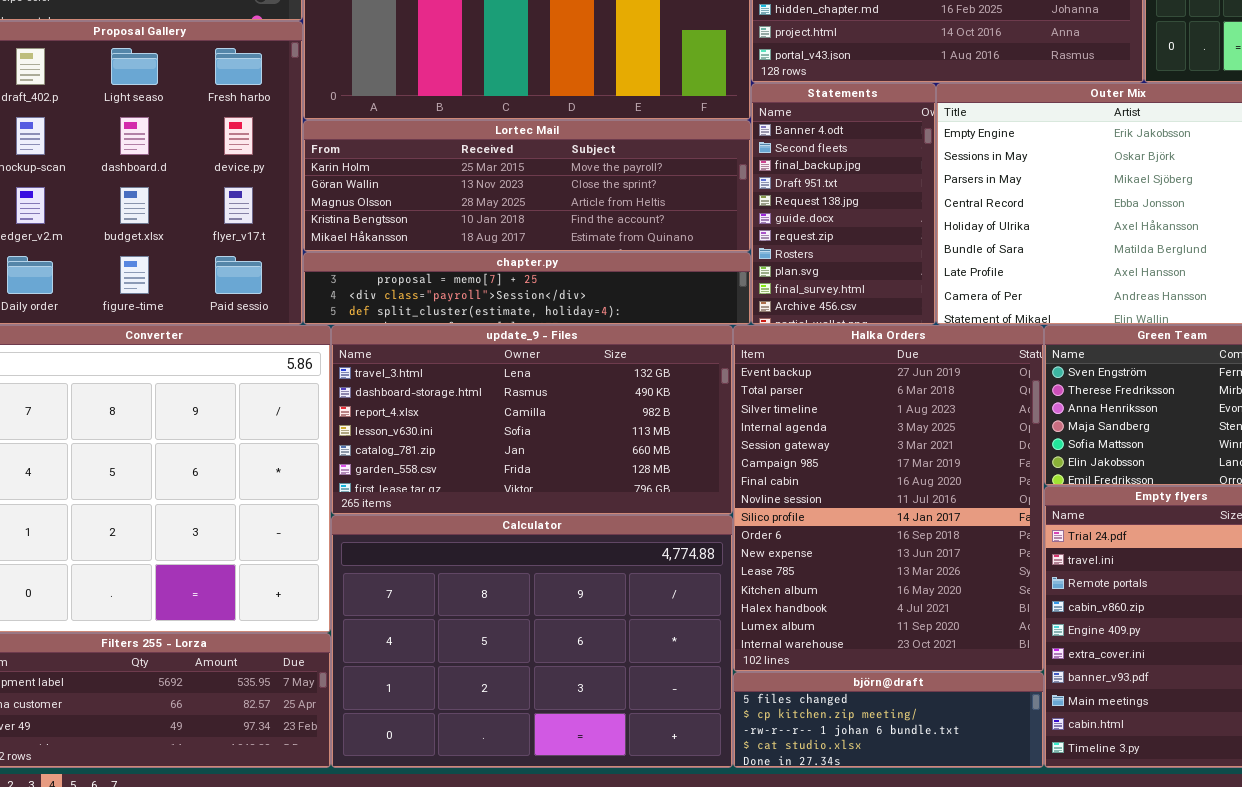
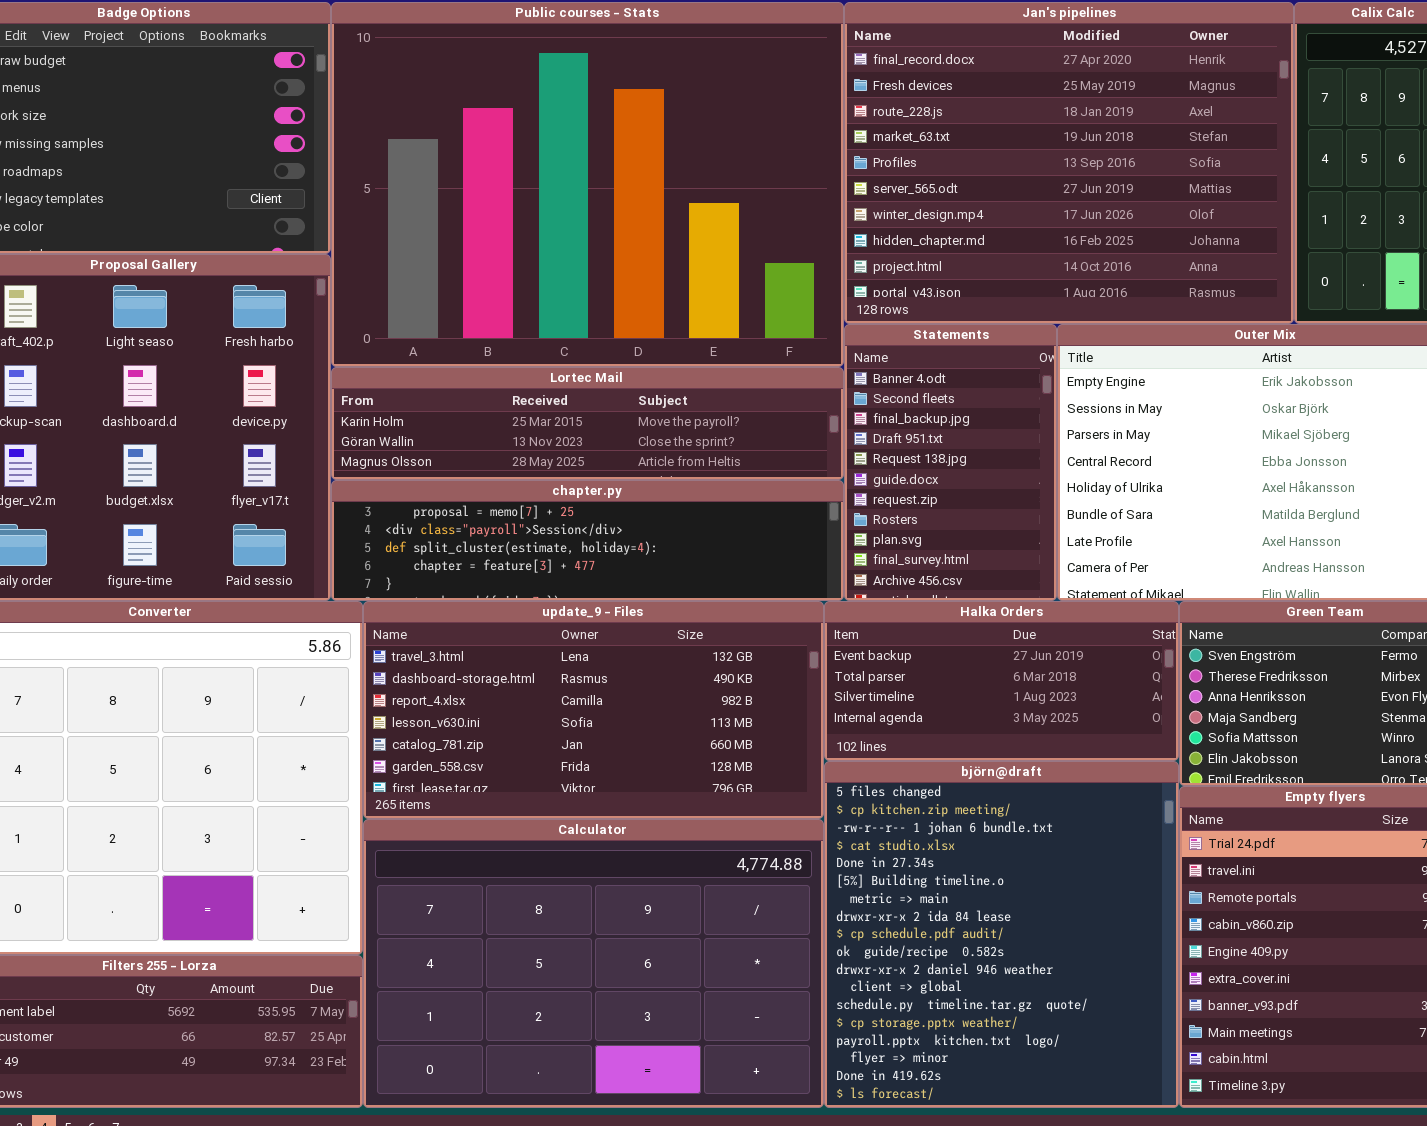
Lortec Mail: [303,120,751,252] -> [331,367,844,480], resized
chapter.py: [303,252,751,325] -> [331,480,844,601], resized
Halka Orders: [733,325,1044,672] -> [824,601,1179,761], resized
björn@draft: [733,672,1044,768] -> [824,761,1179,1108], resized

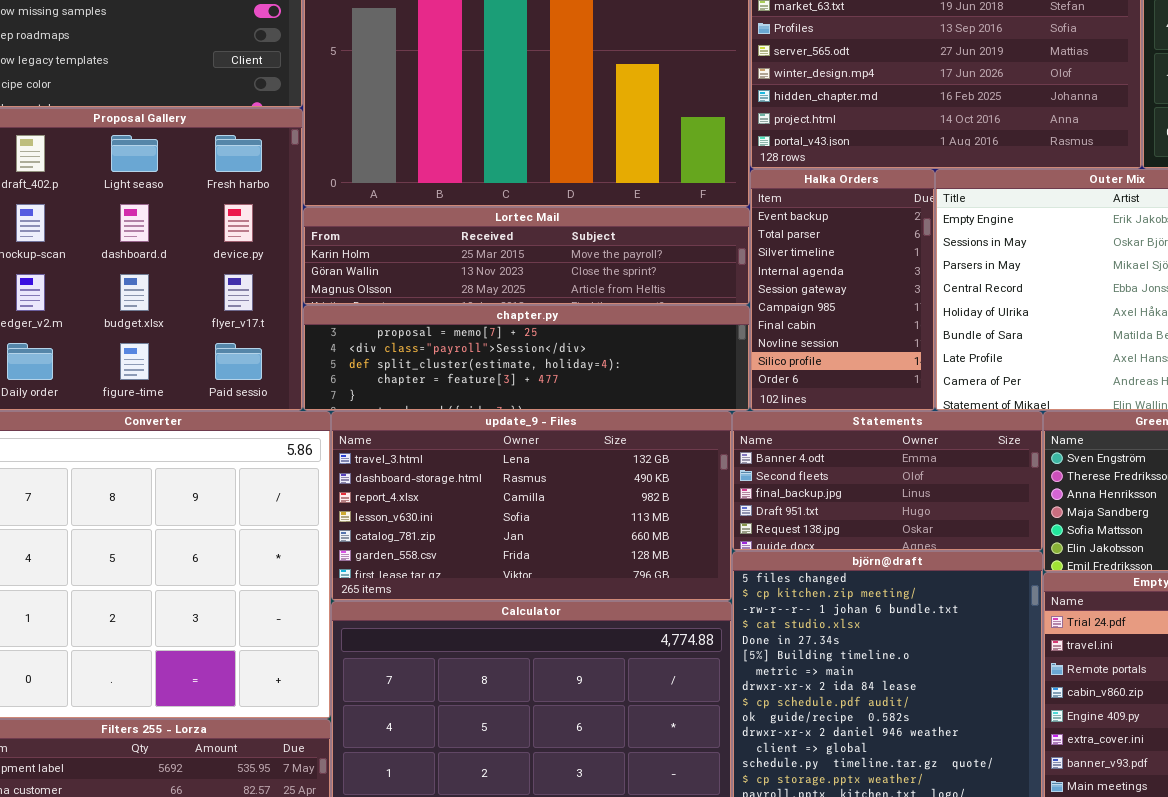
Statements: [844,324,1057,601] -> [732,411,1043,551], moved, resized
Halka Orders: [824,601,1179,761] -> [750,169,935,411], moved, resized

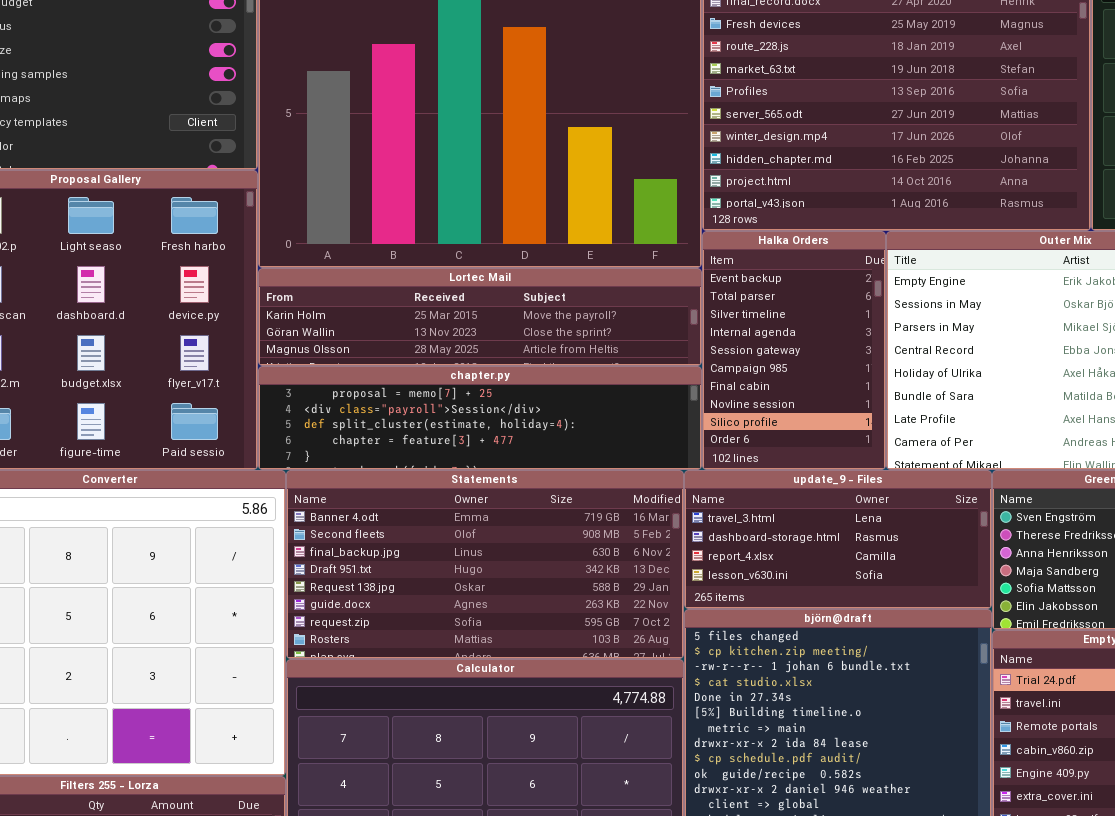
update_9 - Files: [331,411,732,601] -> [684,470,992,609], moved, resized
Statements: [732,411,1043,551] -> [286,470,684,659], moved, resized

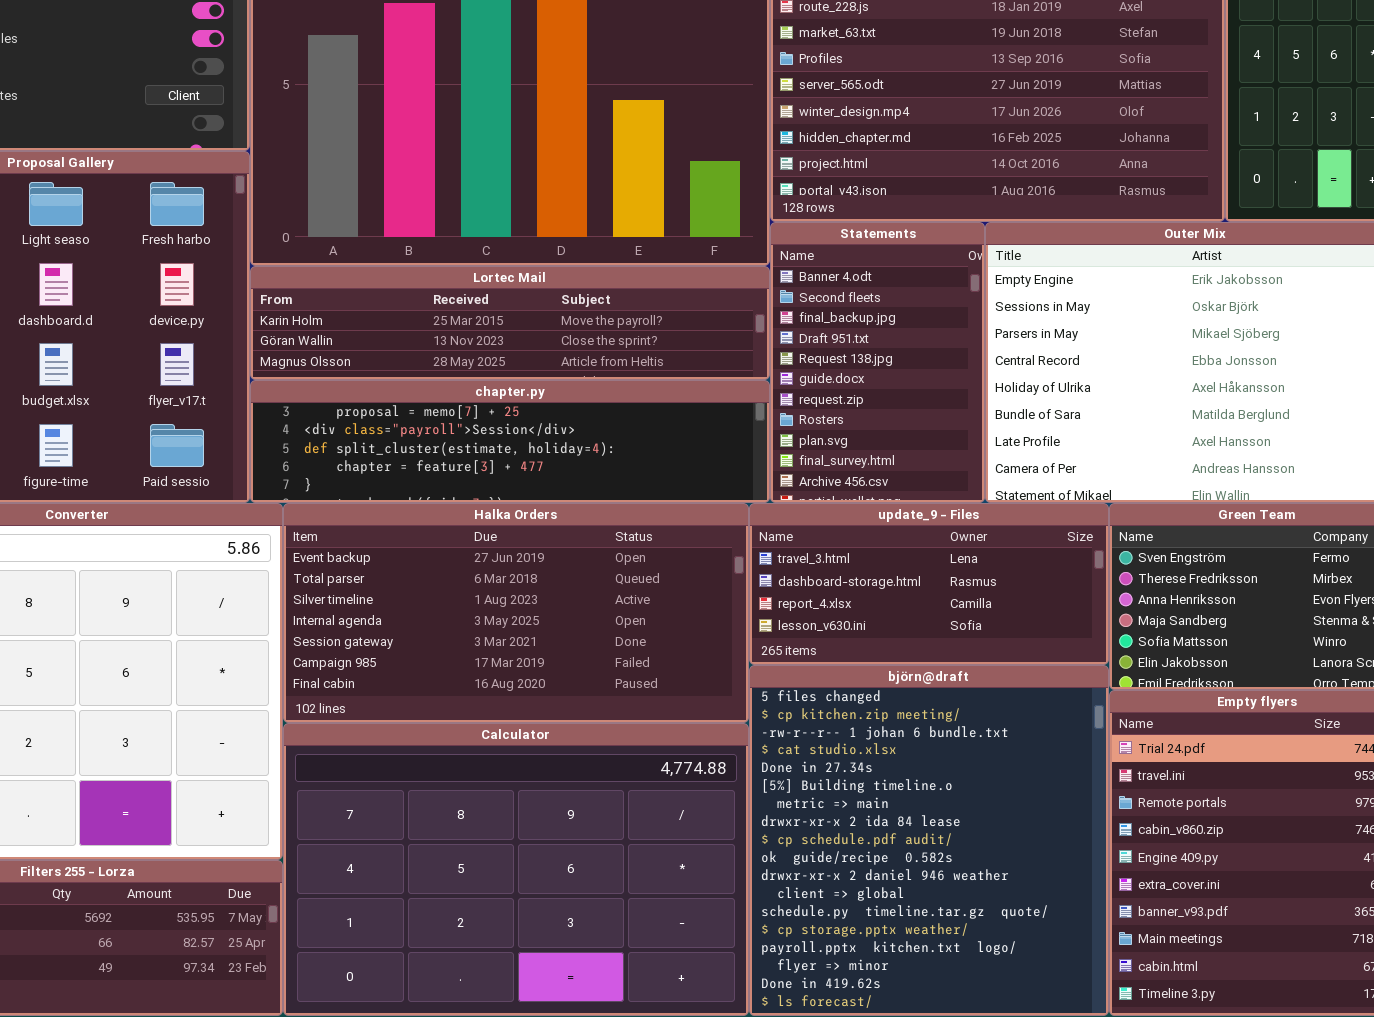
Halka Orders: [702,231,886,470] -> [283,503,749,723], moved, resized
Statements: [286,470,684,659] -> [770,222,985,503], moved, resized

